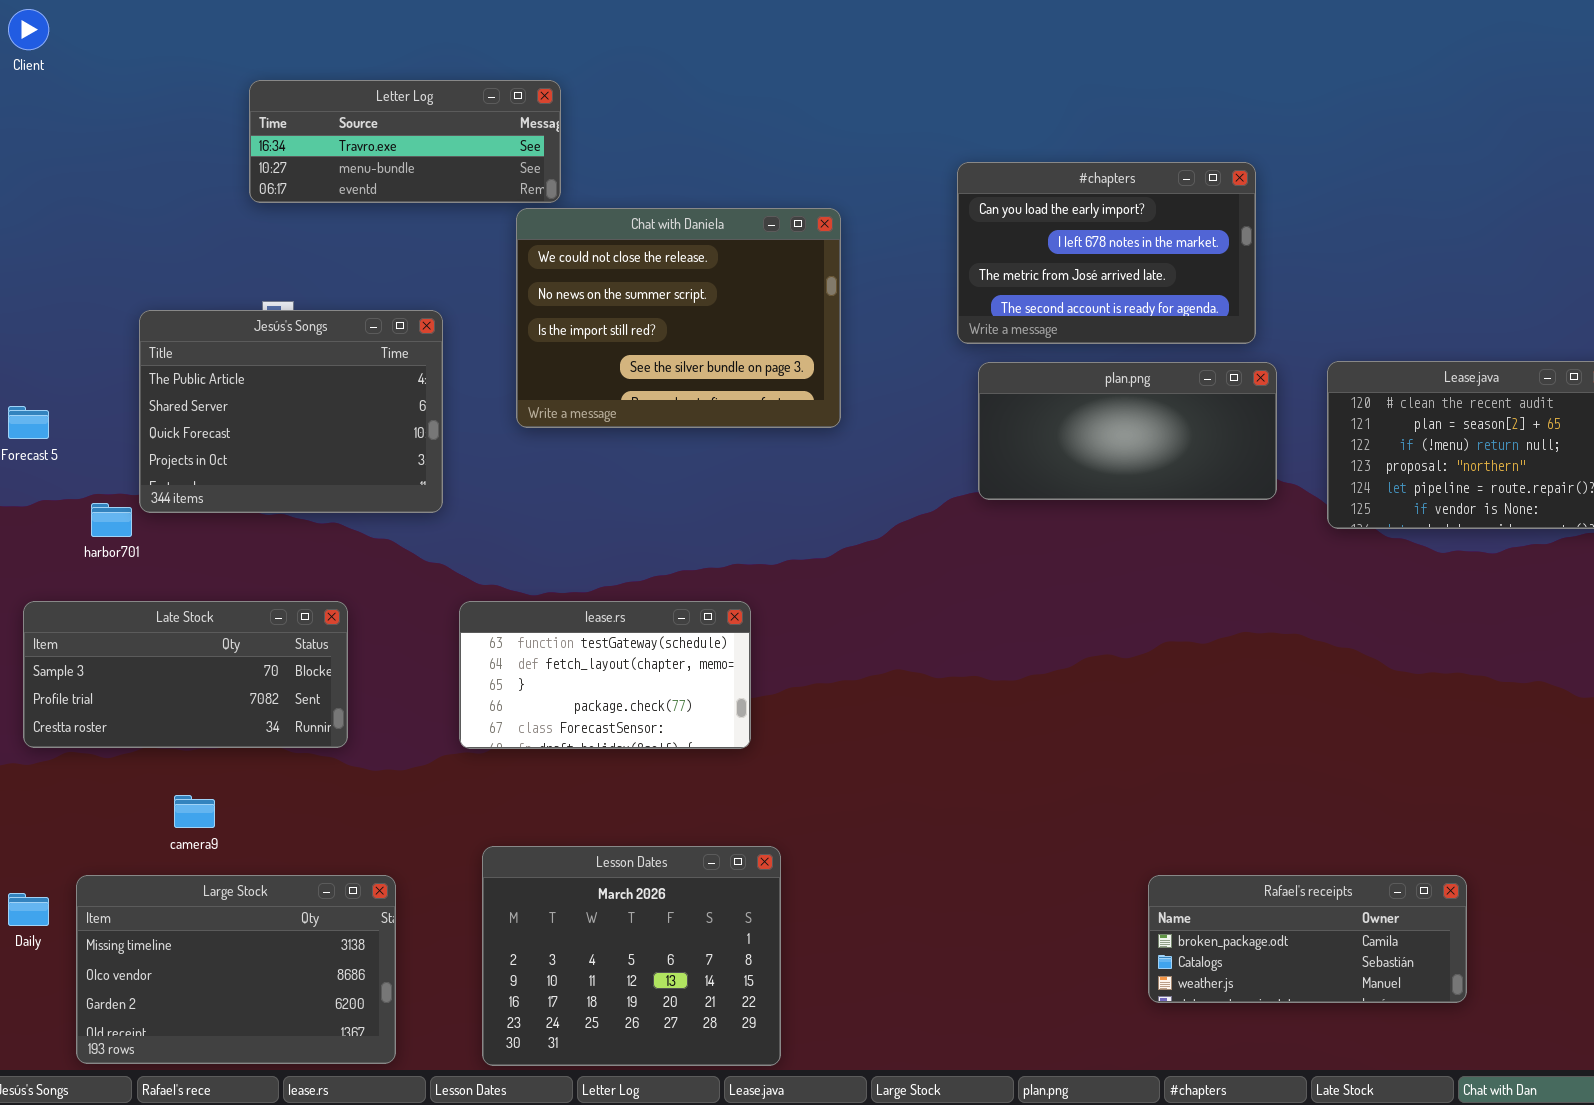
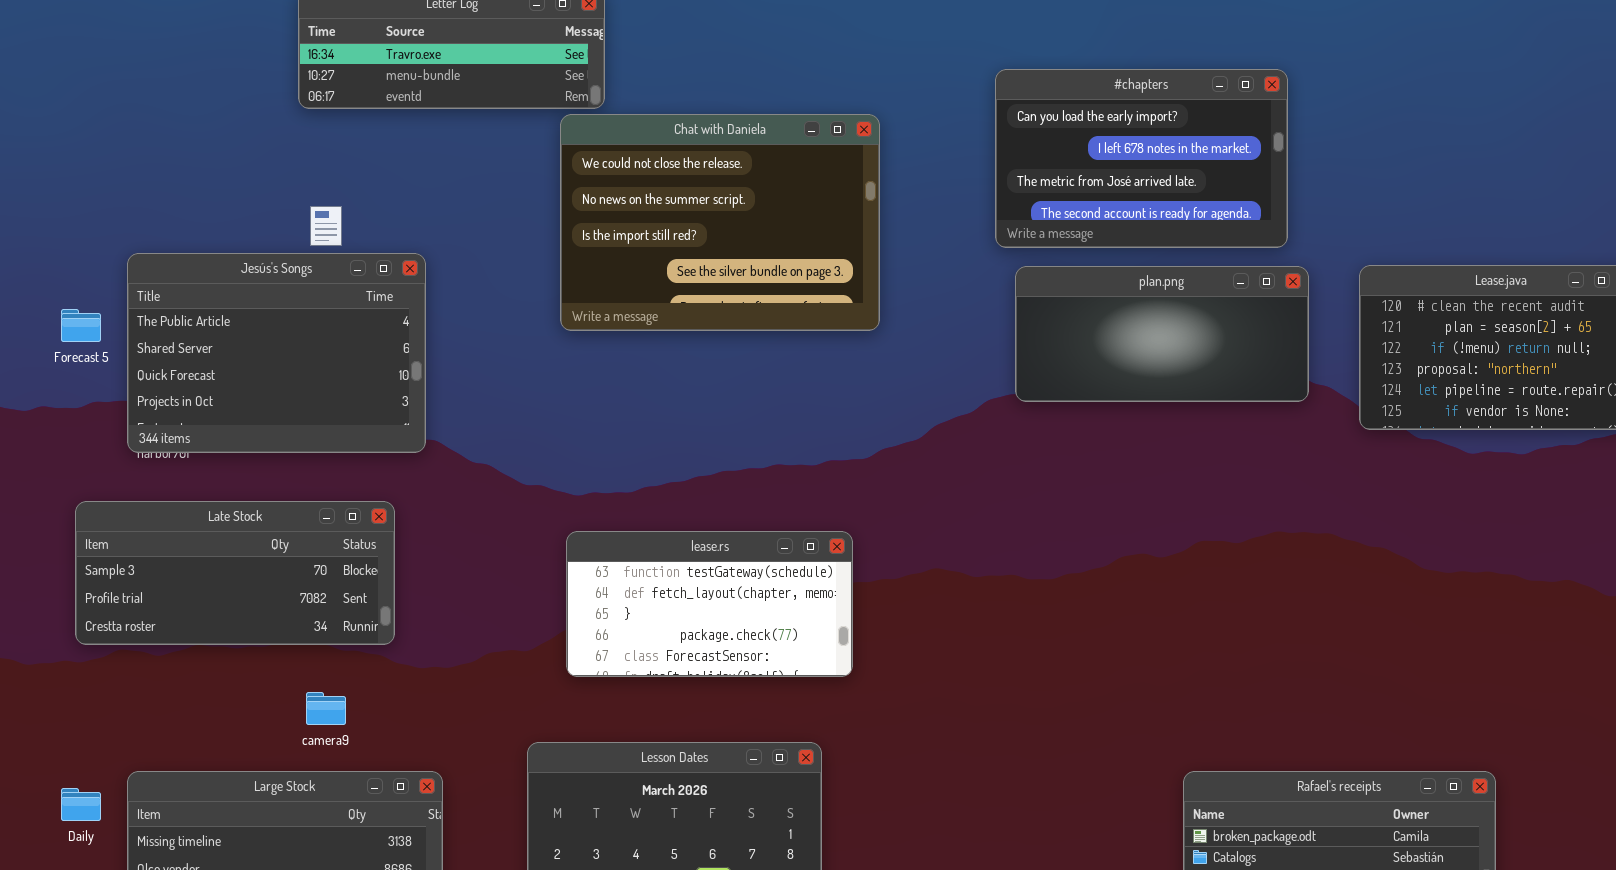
Jesús's Songs: [139,310,443,513] -> [127,253,426,453], moved
lease.rs: [459,601,751,749] -> [566,531,853,677], moved
camera9: [174,795,215,828] -> [306,692,346,725], moved

